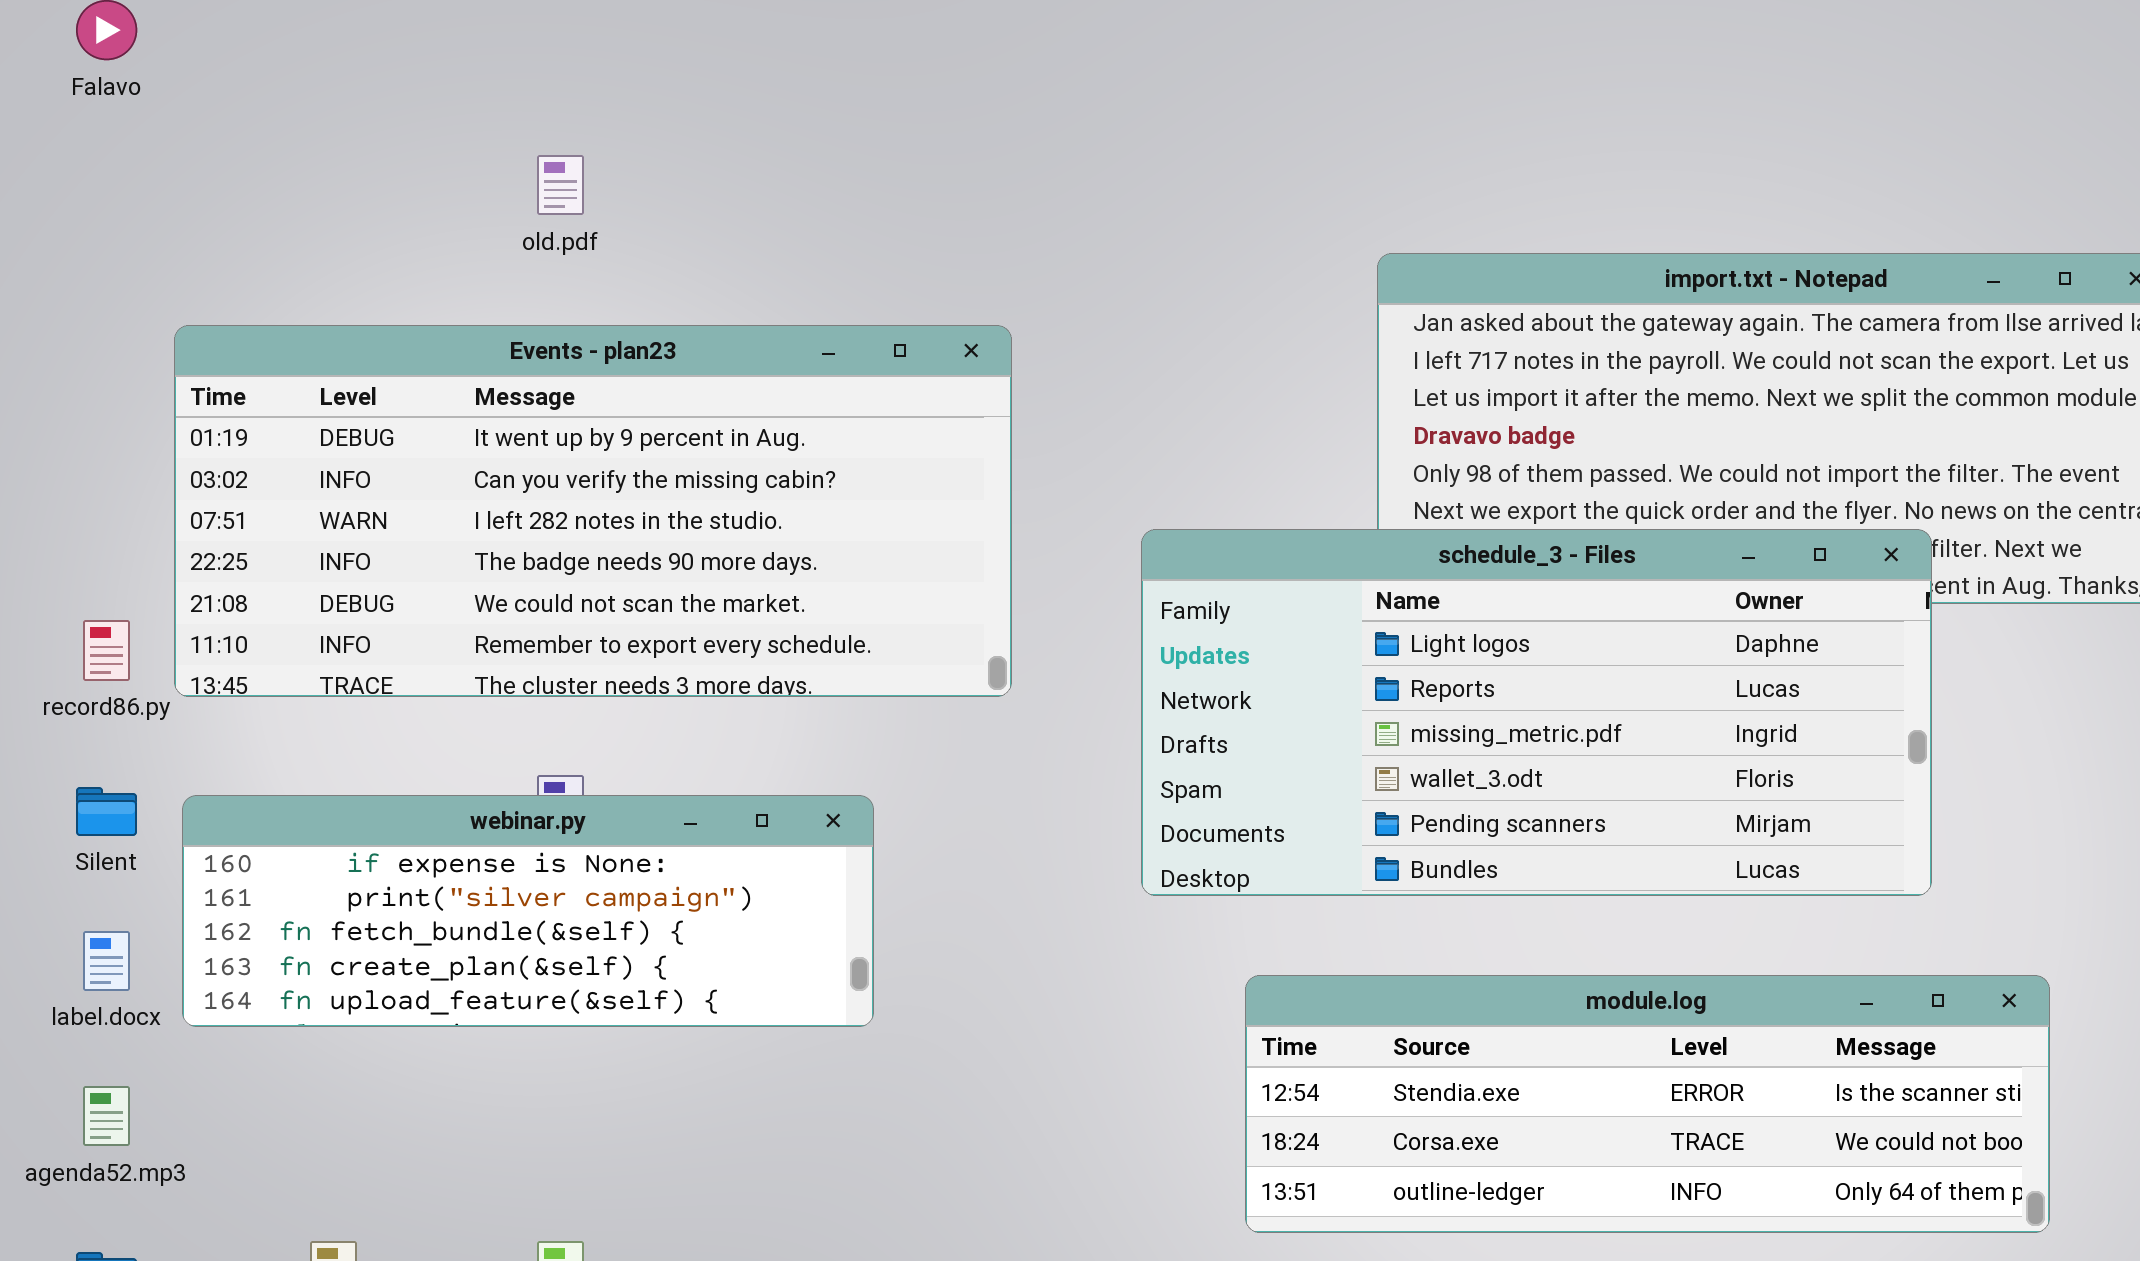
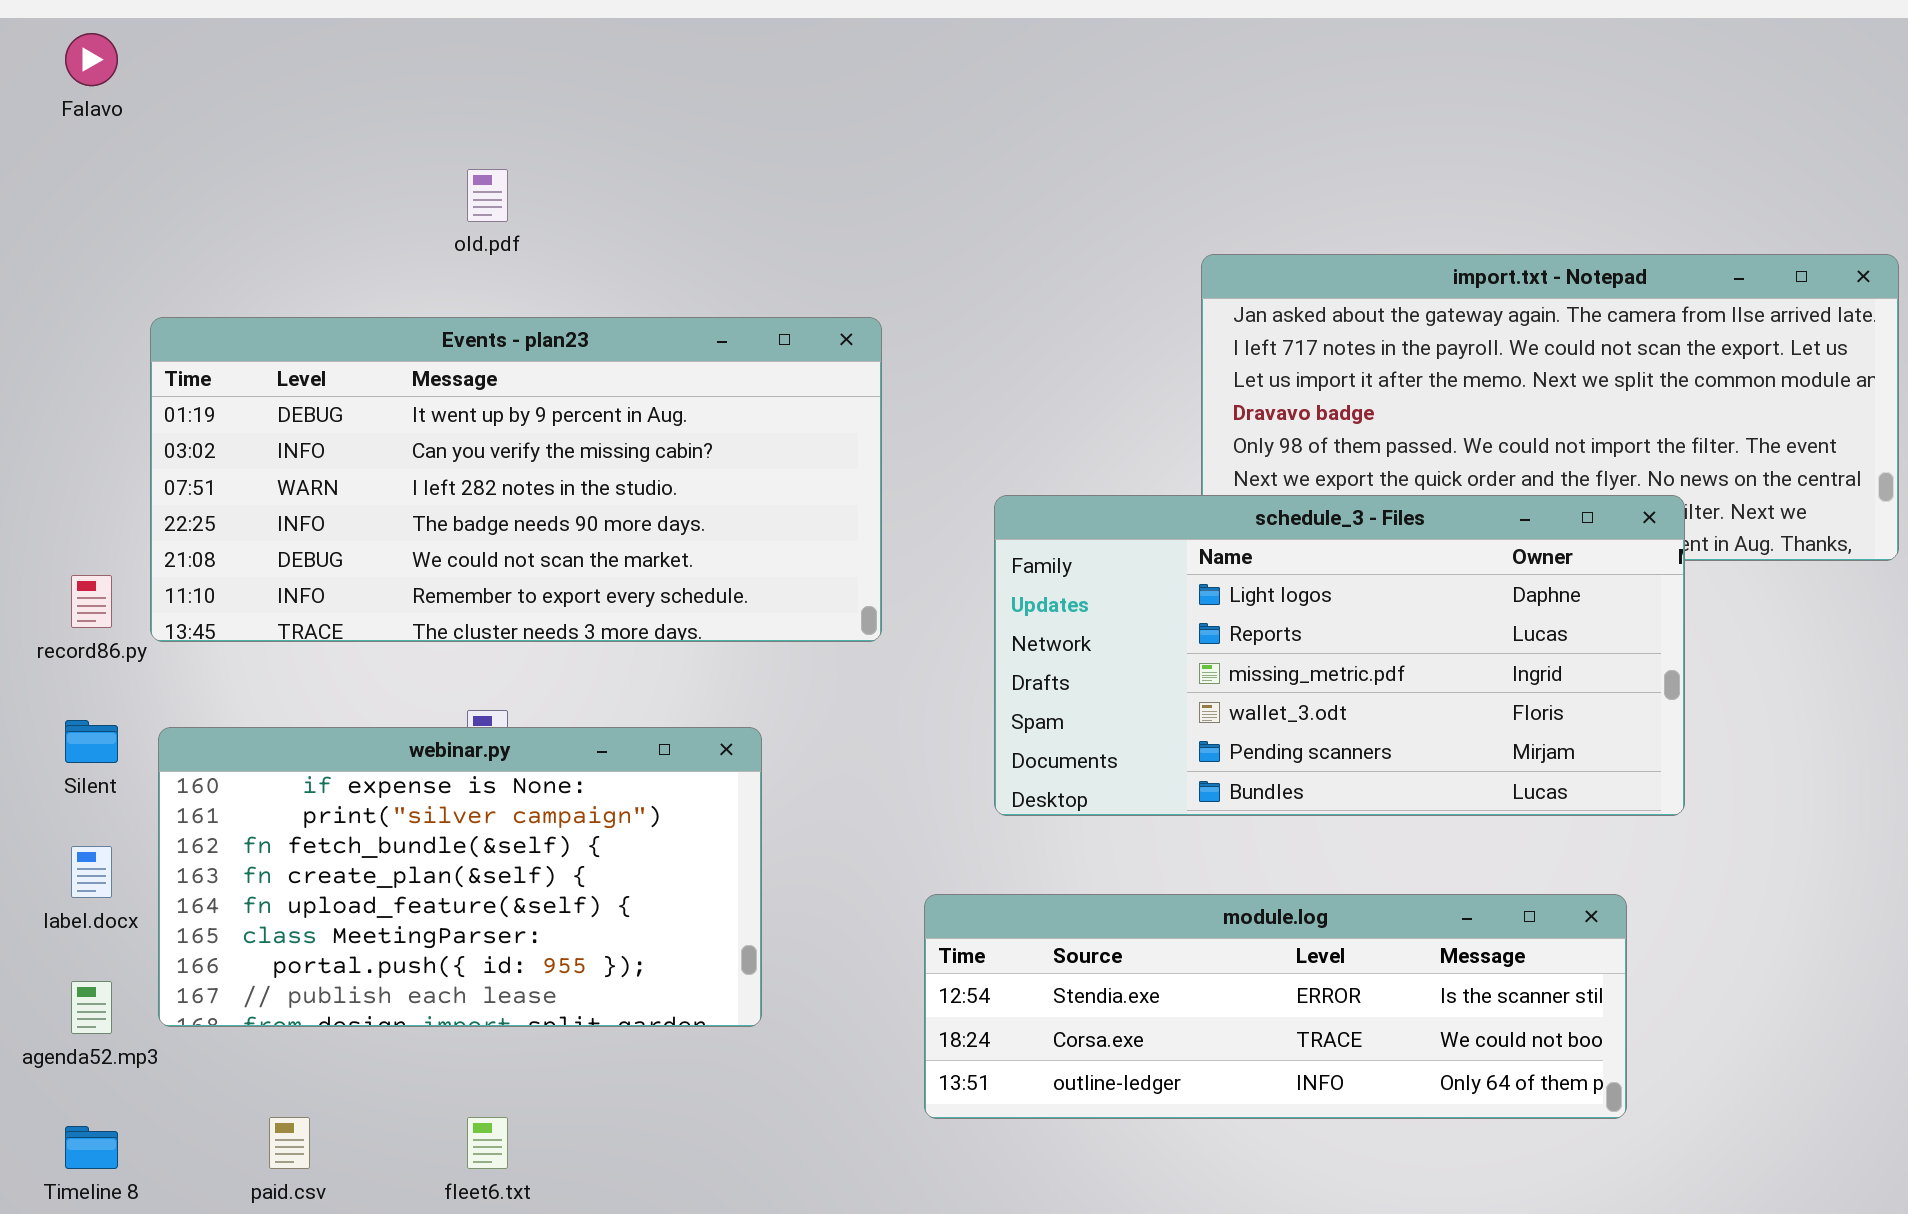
webinar.py: [182,795,874,1027] -> [158,727,762,1027], resized
module.log: [1245,975,2050,1233] -> [924,894,1627,1119], moved

